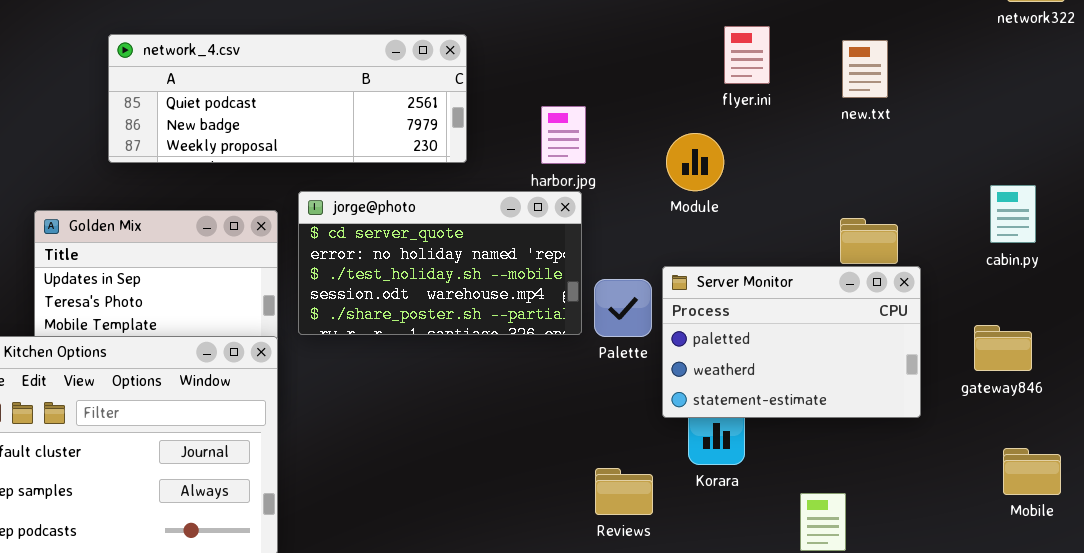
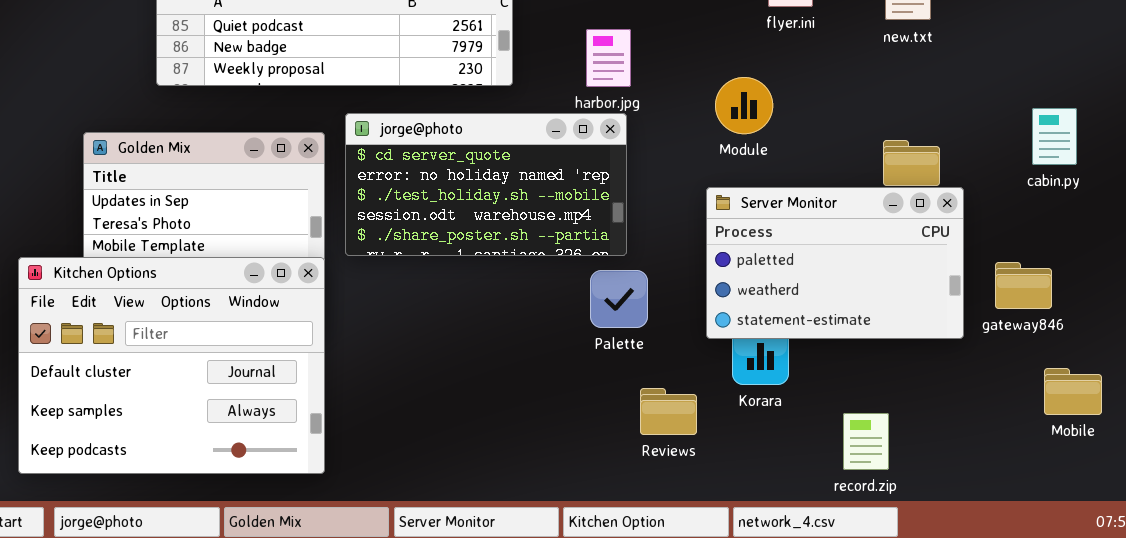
Module: [666,133,724,191] -> [715,77,773,134], moved
Palette: [594,279,652,337] -> [590,270,648,328], moved
gateway846: [974,325,1032,371] -> [995,262,1052,309], moved

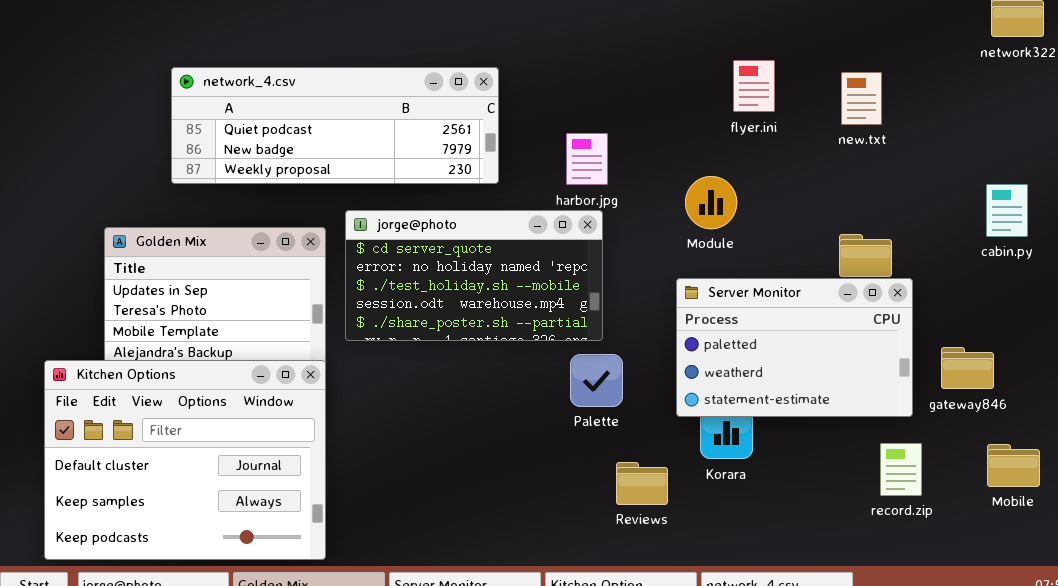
cabin.py: [1032,108,1077,165] -> [986,184,1028,237], moved
Kitchen Options: [18,257,325,474] -> [44,360,326,560], moved
record.zip: [843,413,889,470] -> [880,443,922,496], moved

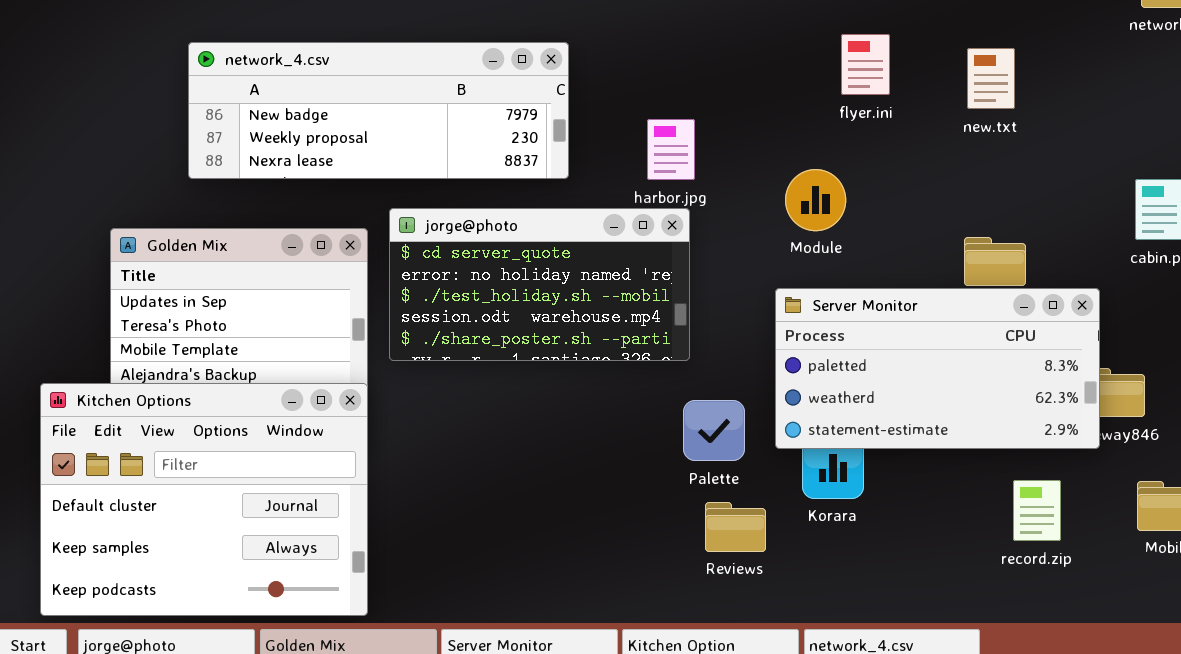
network_4.csv: [171,67,499,184] -> [188,42,569,179], scrolled down 1 row
Server Monitor: [676,278,913,417] -> [775,288,1100,449], resized
Palette: [570,354,623,407] -> [683,400,745,461], moved

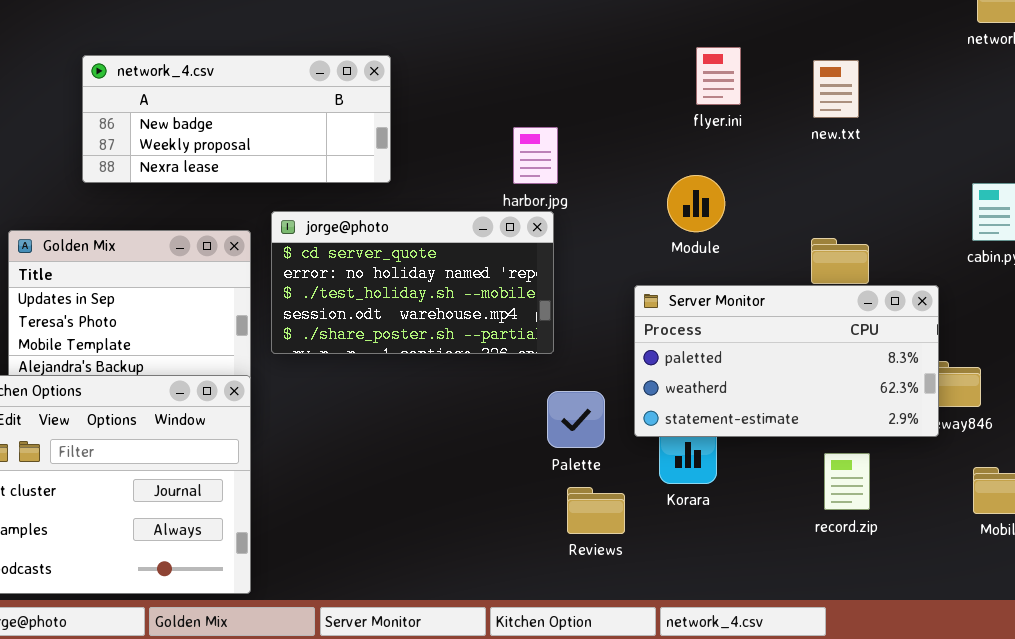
network_4.csv: [188,42,569,179] -> [82,55,391,183], resized
Module: [785,169,846,231] -> [667,175,725,232], moved
record.zip: [1013,480,1061,541] -> [824,453,870,510], moved

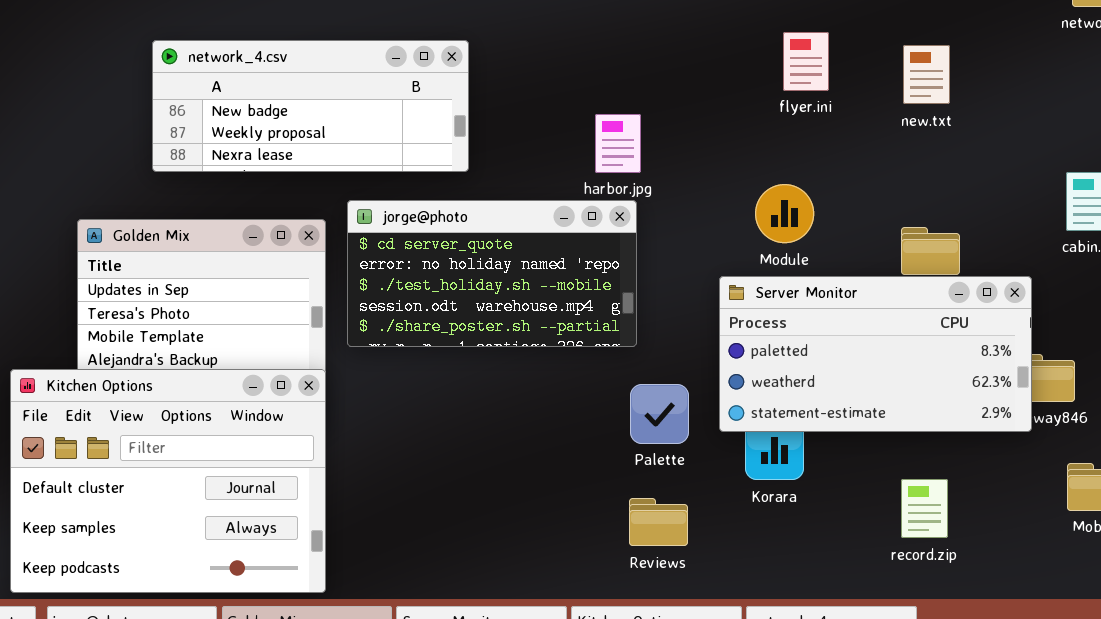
Module: [667,175,725,232] -> [755,184,814,243], moved
record.zip: [824,453,870,510] -> [901,479,948,538], moved
Reviews: [567,487,625,534] -> [629,498,688,546], moved

